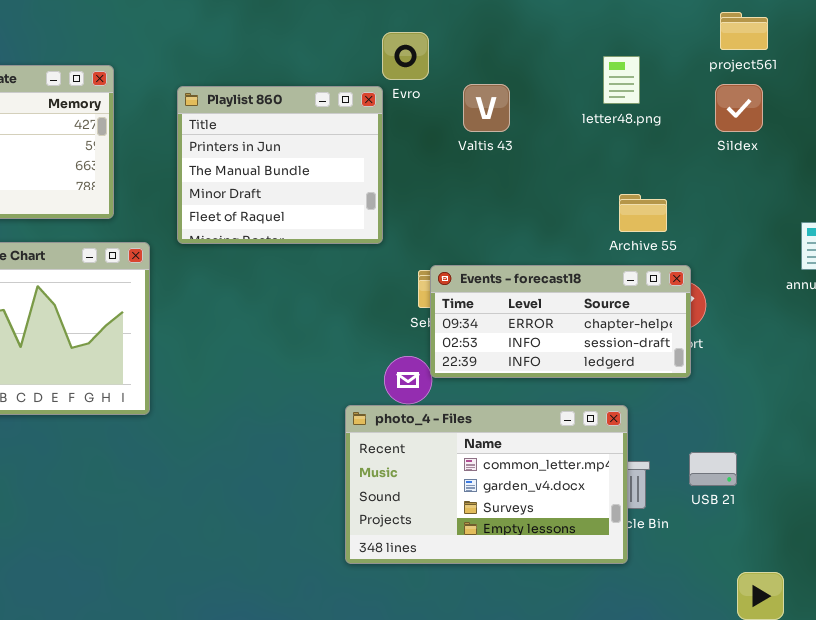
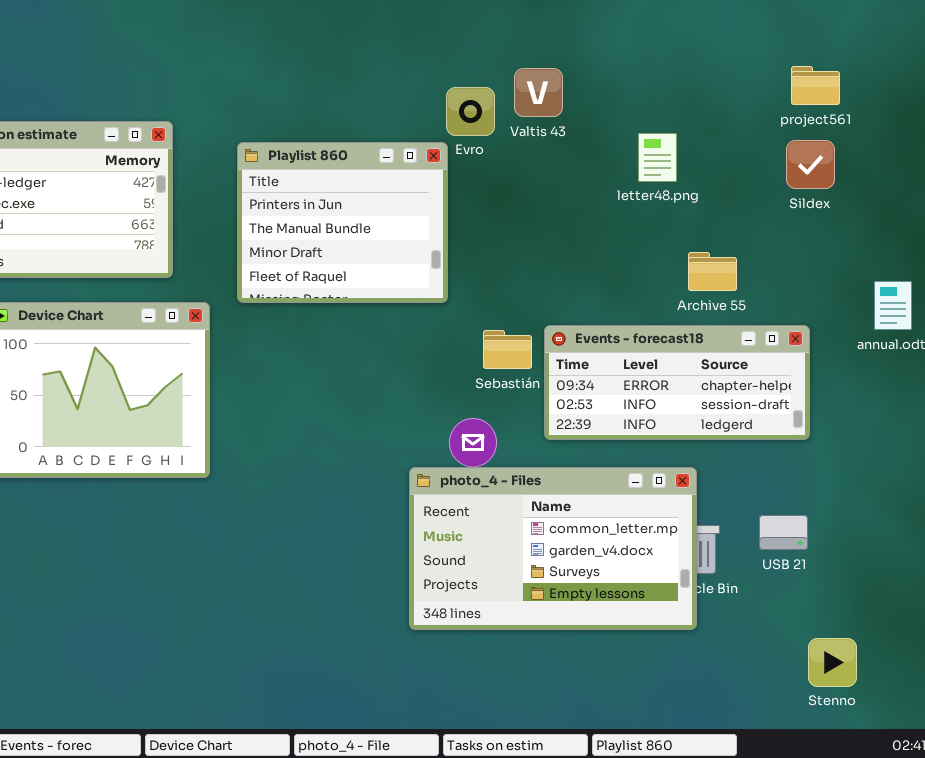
letter48.png: [603,56,640,104] -> [638,133,677,182], moved
Valtis 43: [463,84,510,132] -> [514,68,563,117], moved
Events - forecast18: [430,265,691,378] -> [544,325,810,440], moved

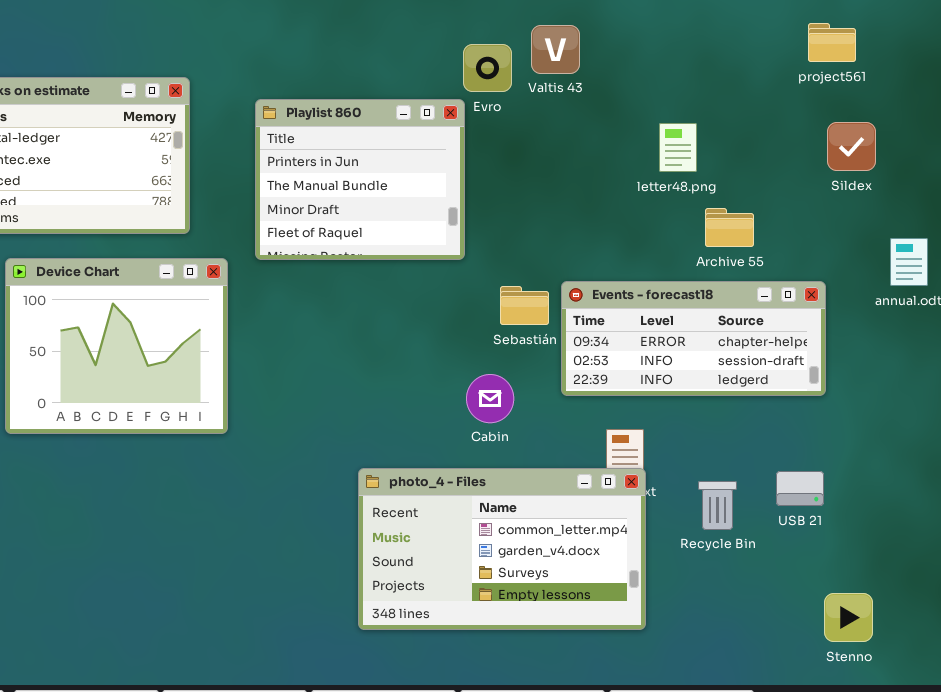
letter48.png: [638,133,677,182] -> [659,123,697,172], moved
Sildex: [786,140,835,189] -> [827,122,876,171], moved
photo_4 - Files: [409,467,697,630] -> [358,468,646,630], moved

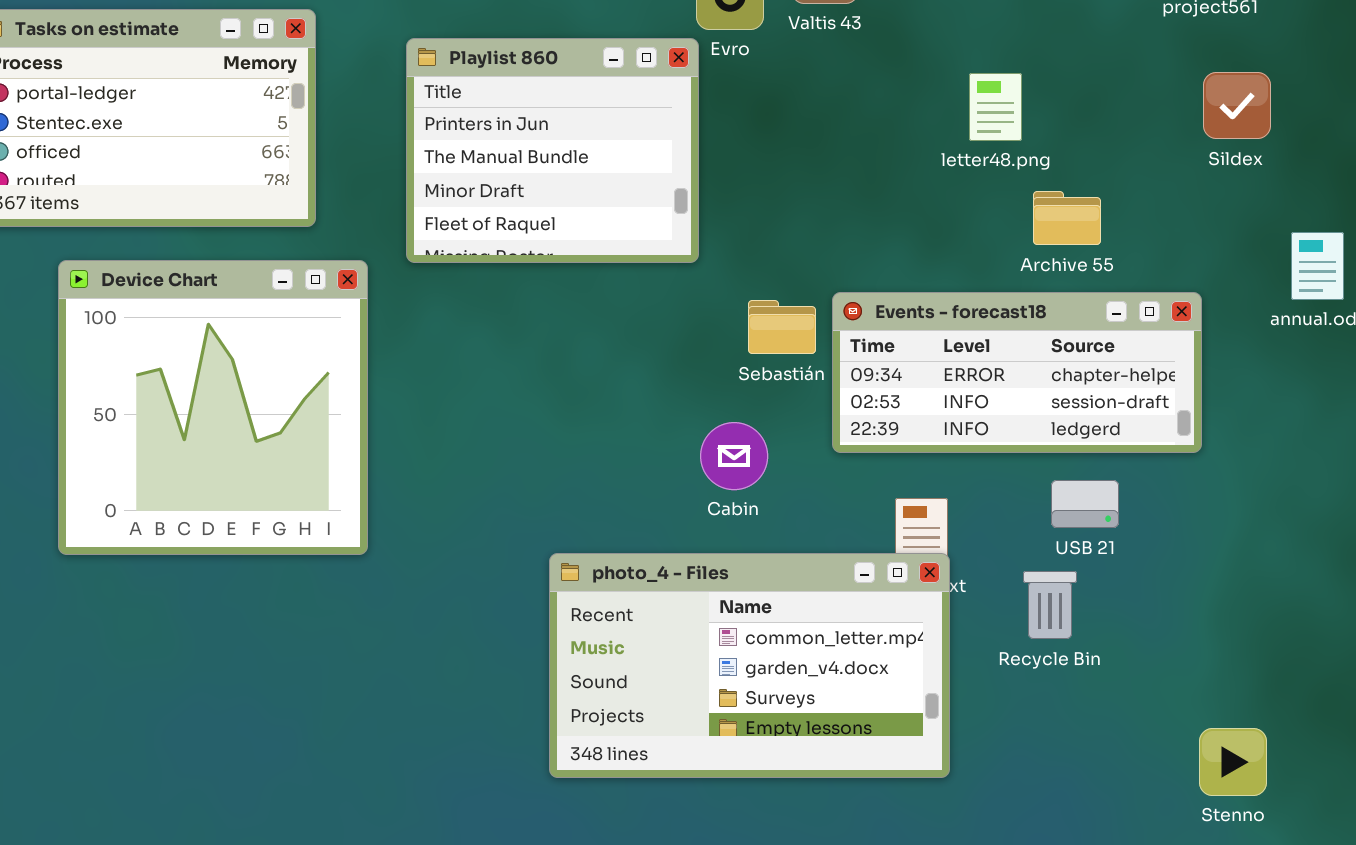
Device Chart: [5,258,228,434] -> [58,260,368,555], resized
USB 21: [776,471,824,506] -> [1051,480,1119,528], moved

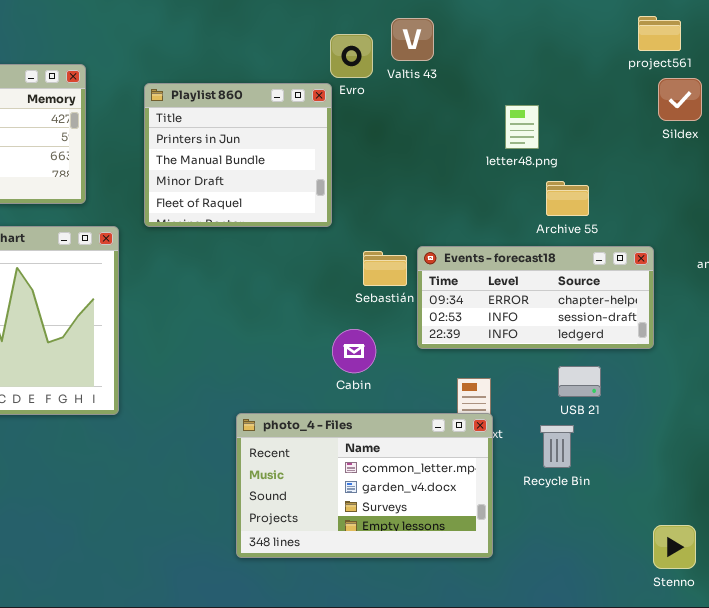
Sildex: [1203,72,1271,139] -> [658,78,702,121], moved

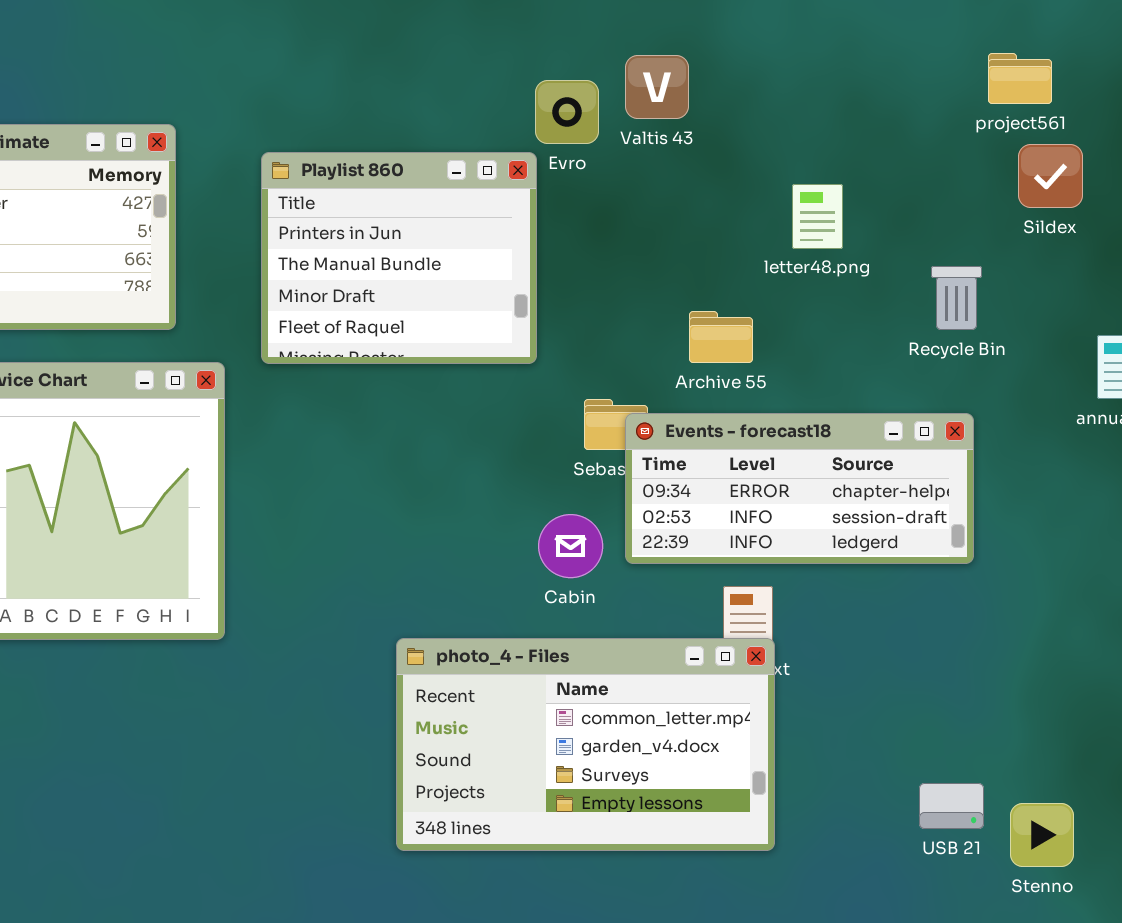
Archive 55: [546,181,589,216] -> [689,311,753,363], moved
Events - forecast18: [417,246,654,349] -> [625,413,974,564], moved
USB 21: [558,366,601,397] -> [919,783,984,829], moved
Recycle Bin: [540,425,574,468] -> [931,266,982,330], moved

